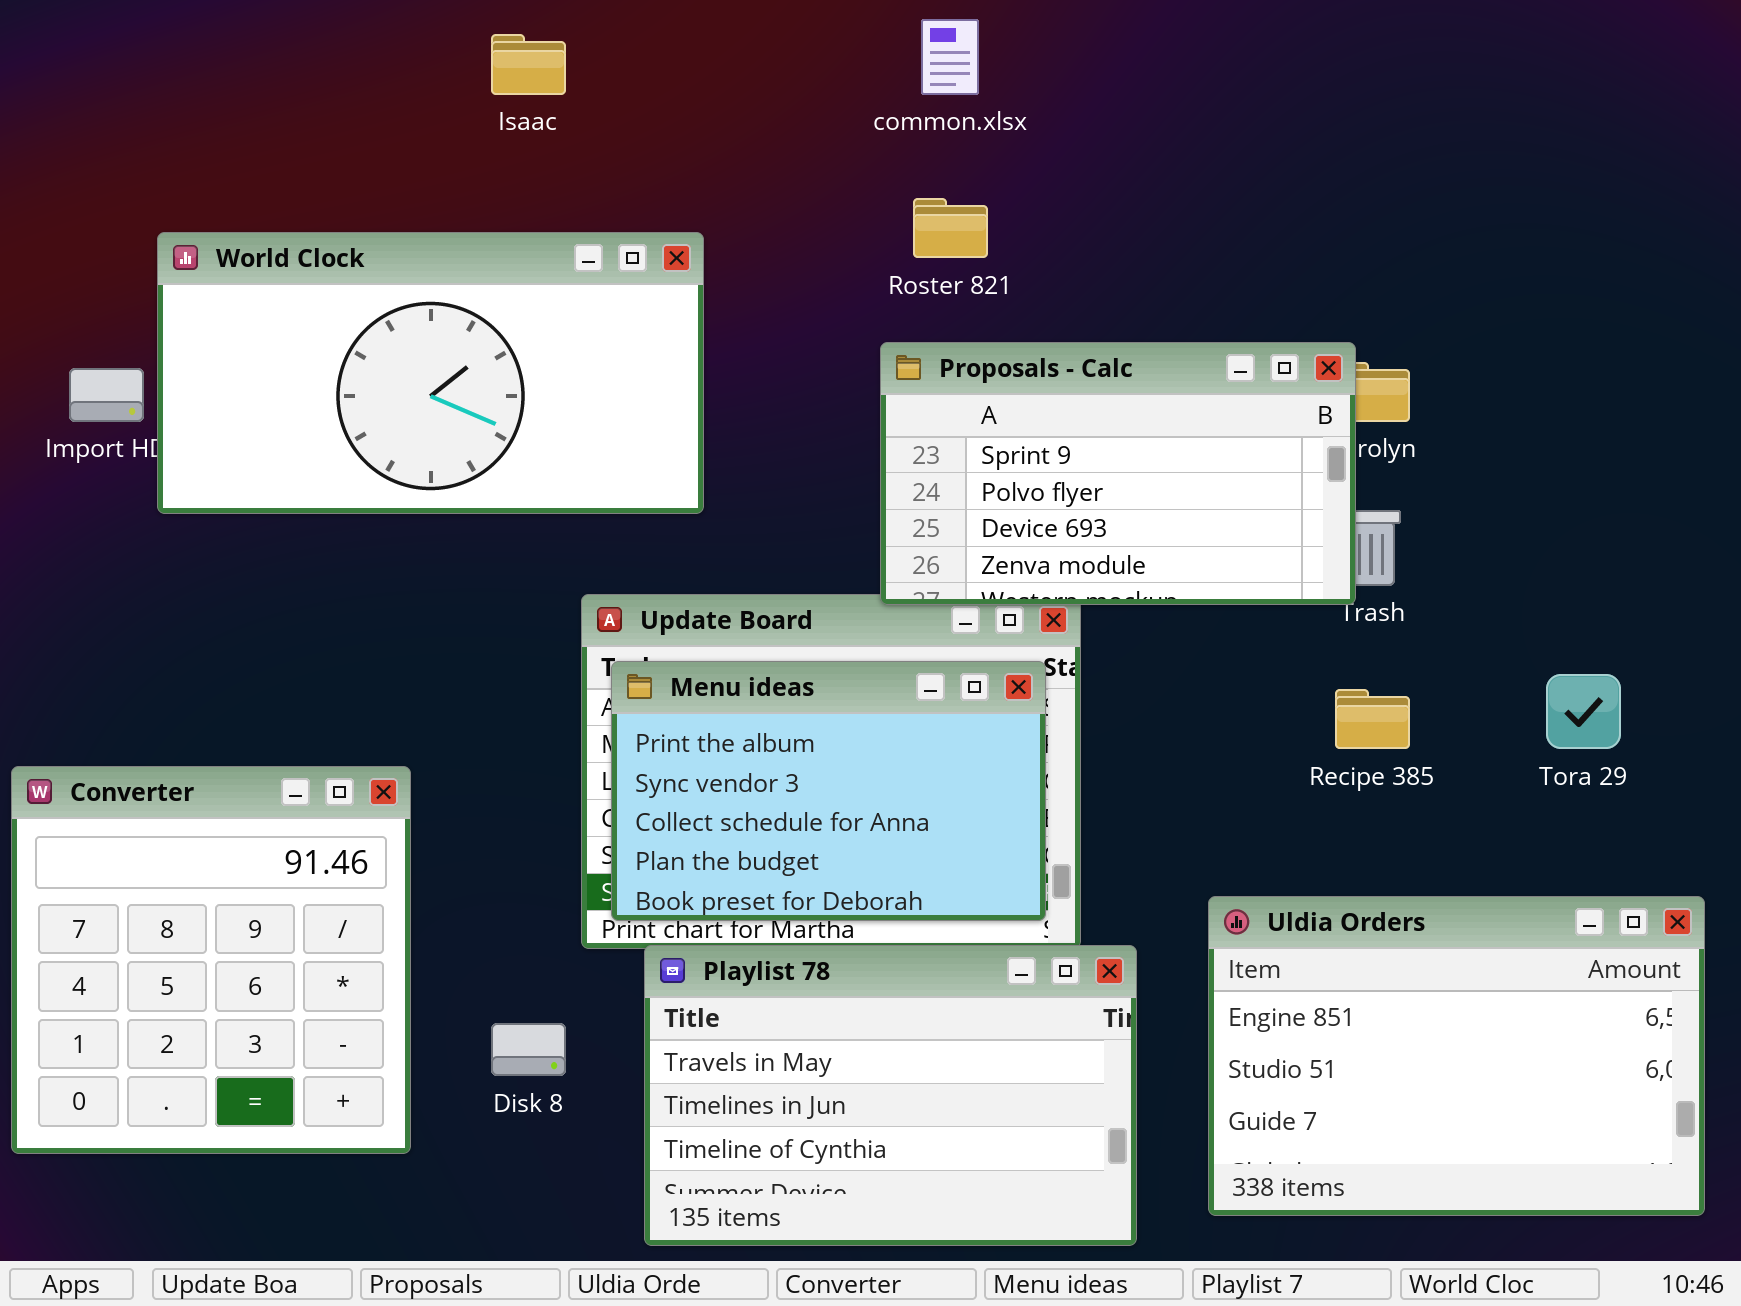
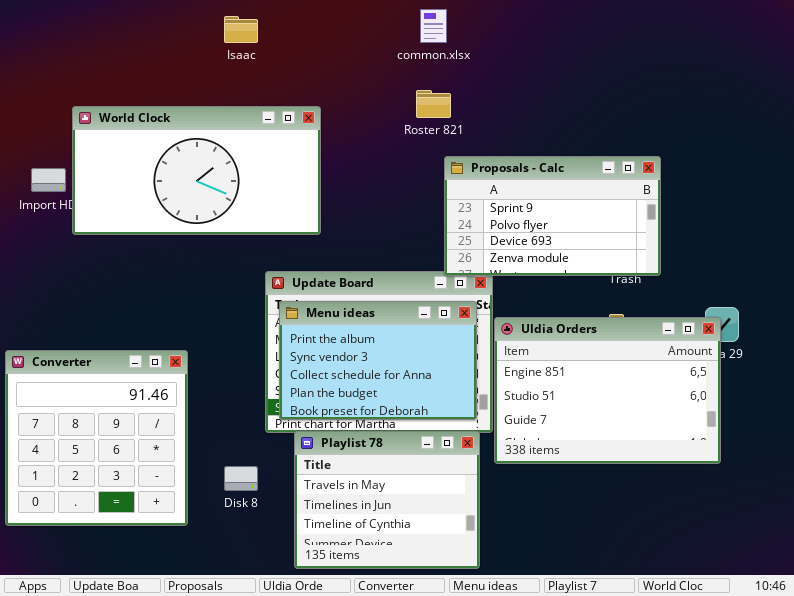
Proposals - Calc: [880,342,1356,605] -> [444,156,661,276], moved
Uldia Orders: [1208,896,1705,1216] -> [494,317,721,464], moved
Playlist 78: [644,945,1137,1246] -> [294,431,480,569], resized

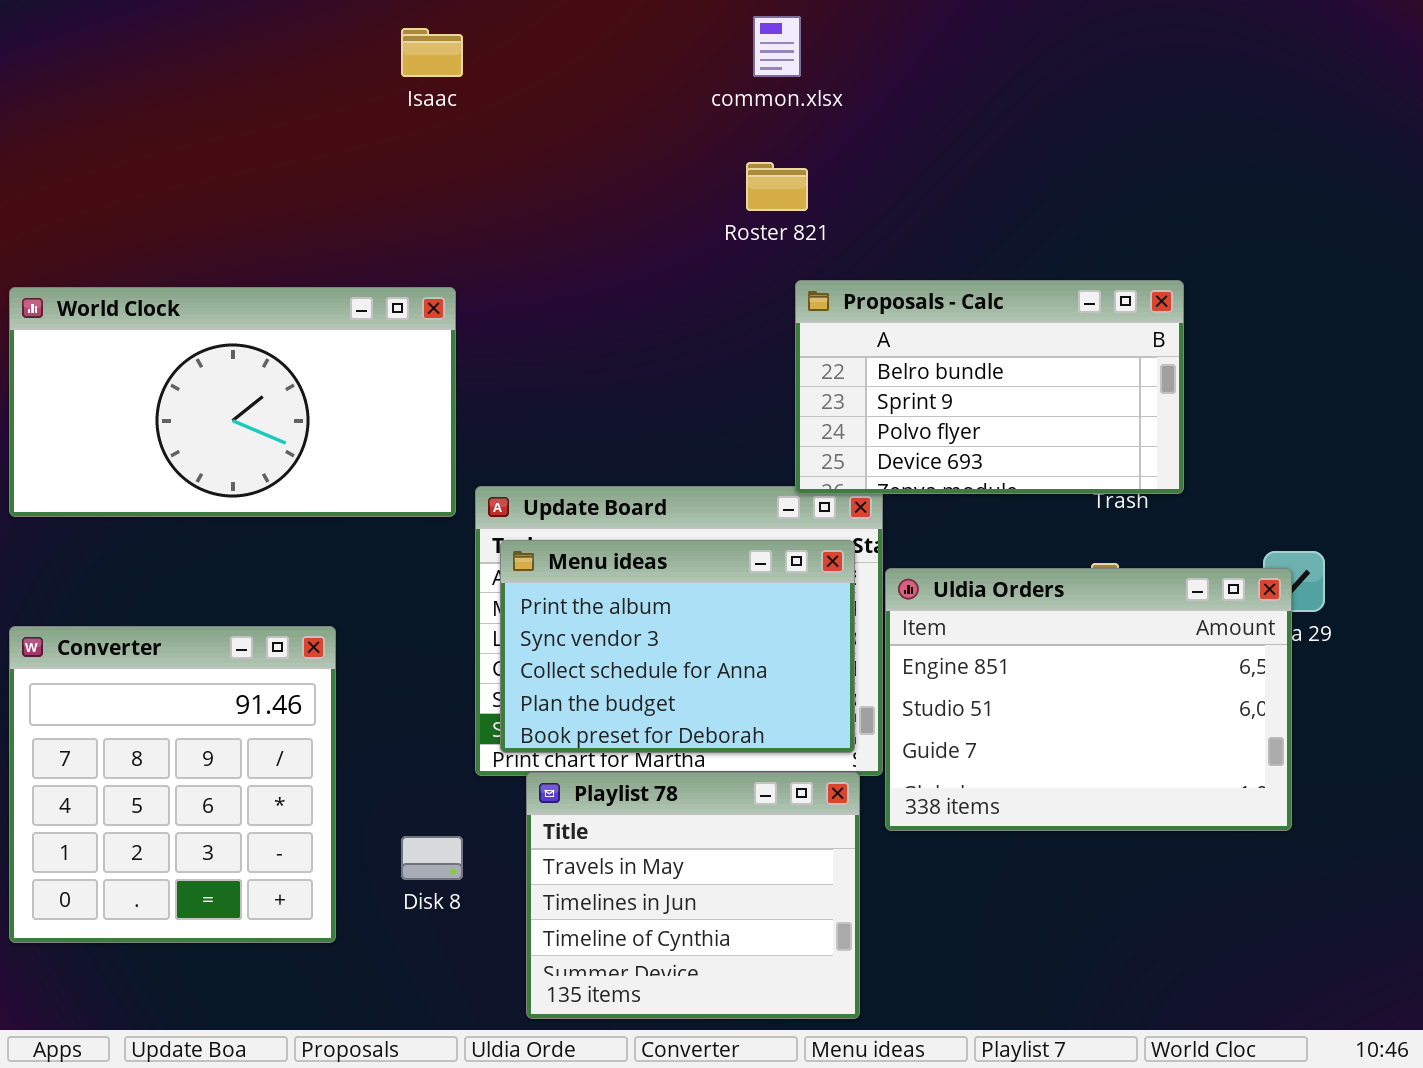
World Clock: [72,106,321,235] -> [9,287,456,517], moved
Proposals - Calc: [444,156,661,276] -> [795,280,1184,494], scrolled up 1 row

